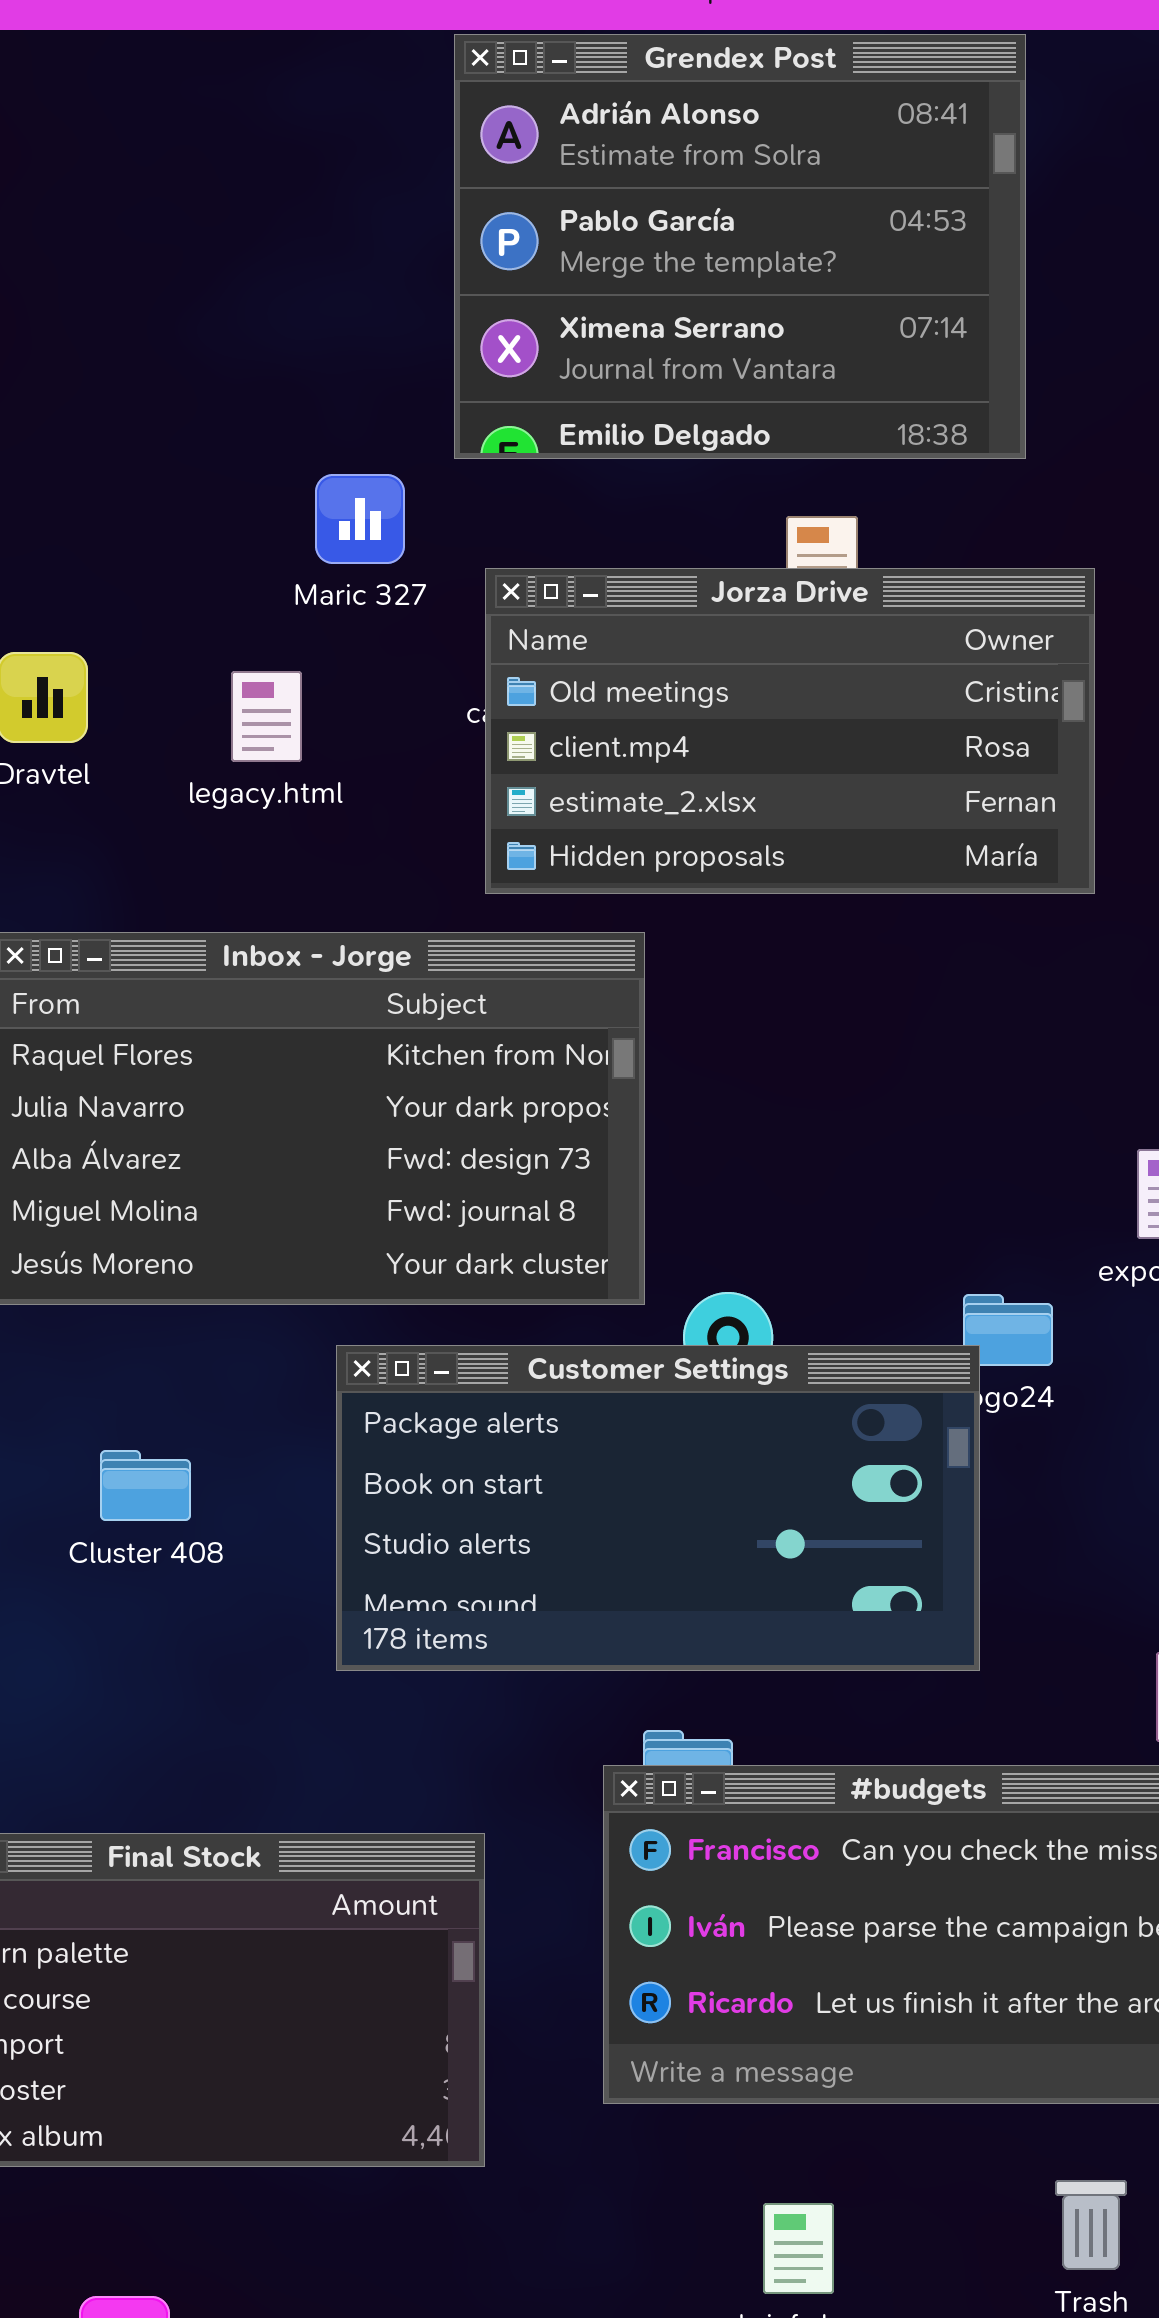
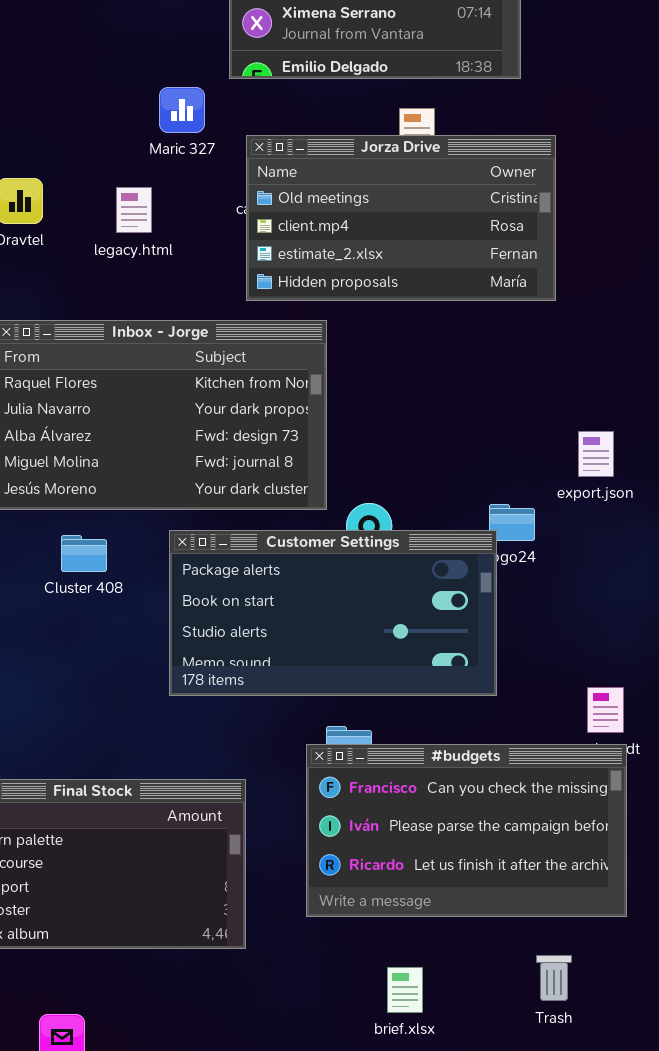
Cluster 408: [100,1450,191,1521] -> [61,535,107,572], moved

